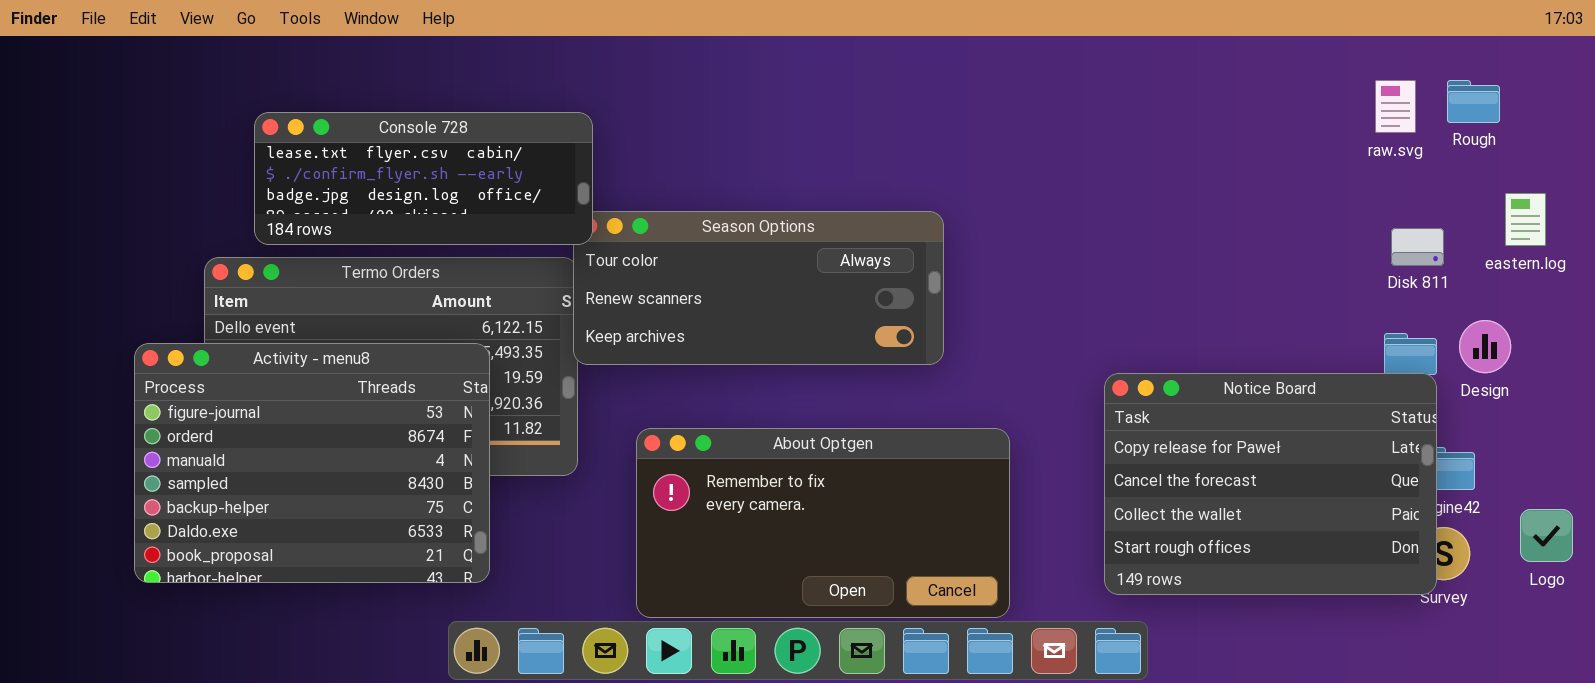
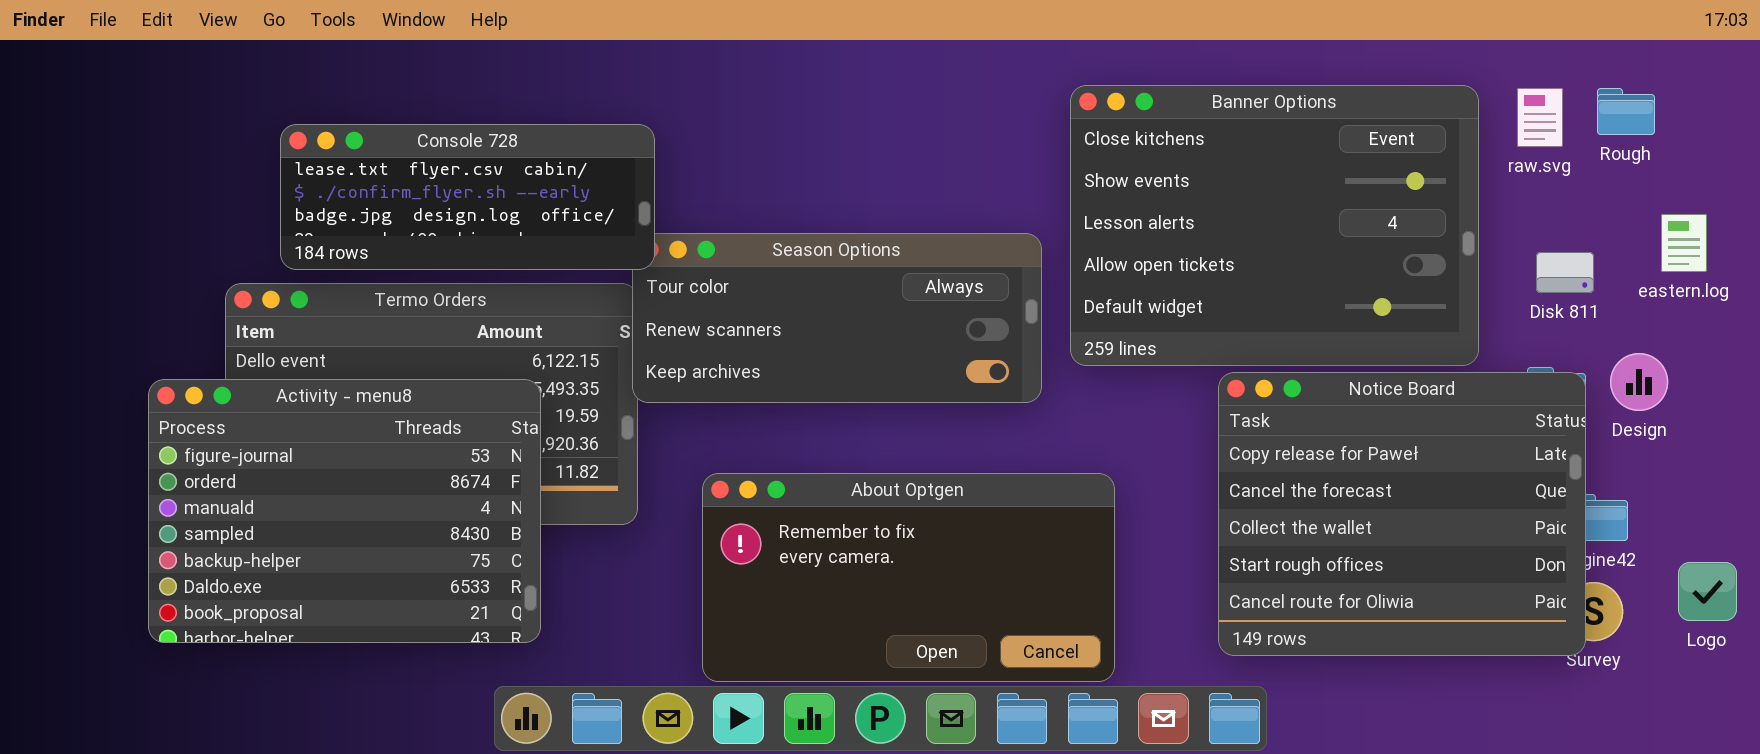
Banner Options: none -> [1070,85,1479,366], opened
Notice Board: [1104,373,1437,595] -> [1218,372,1586,656], resized

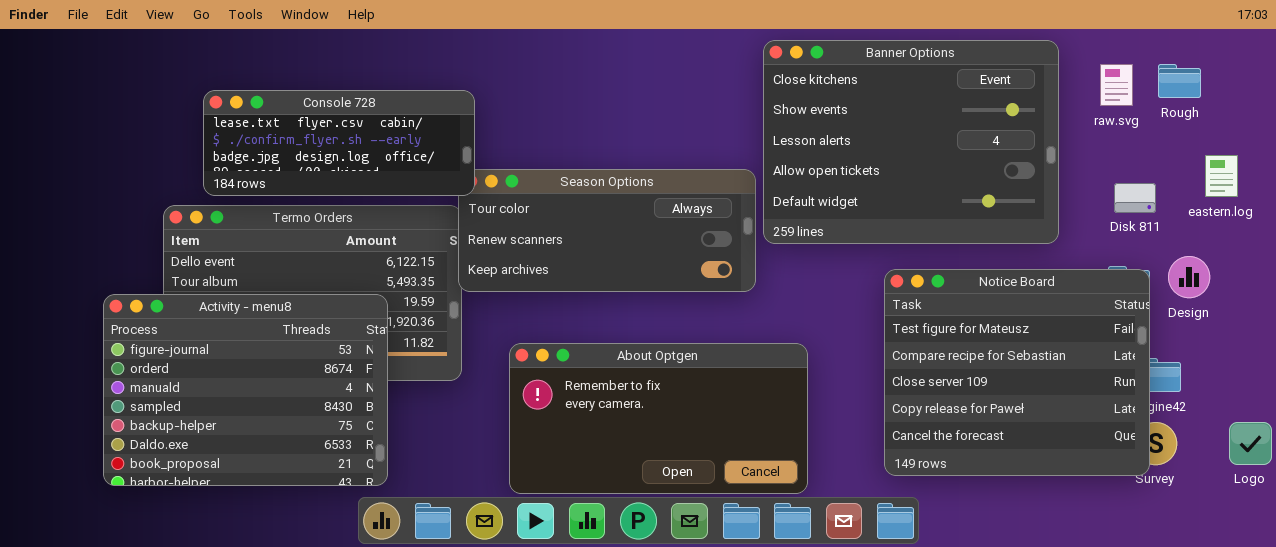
Banner Options: [1070,85,1479,366] -> [763,40,1059,244], moved
Notice Board: [1218,372,1586,656] -> [884,269,1150,476], scrolled up 3 rows
Activity - menu8: [148,379,541,643] -> [103,294,388,486], moved
Logo: [1678,562,1737,621] -> [1229,422,1272,465], moved

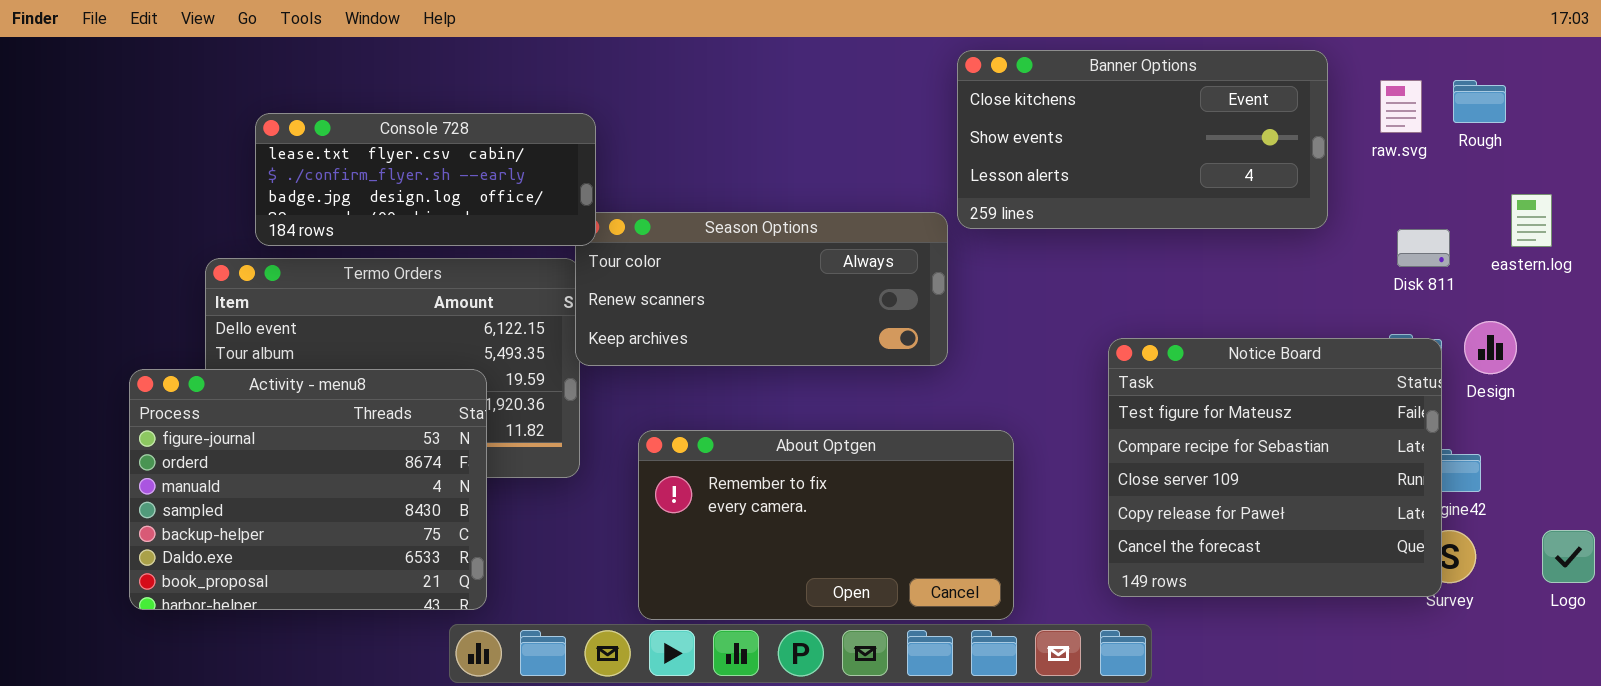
Banner Options: [763,40,1059,244] -> [957,50,1328,229], resized

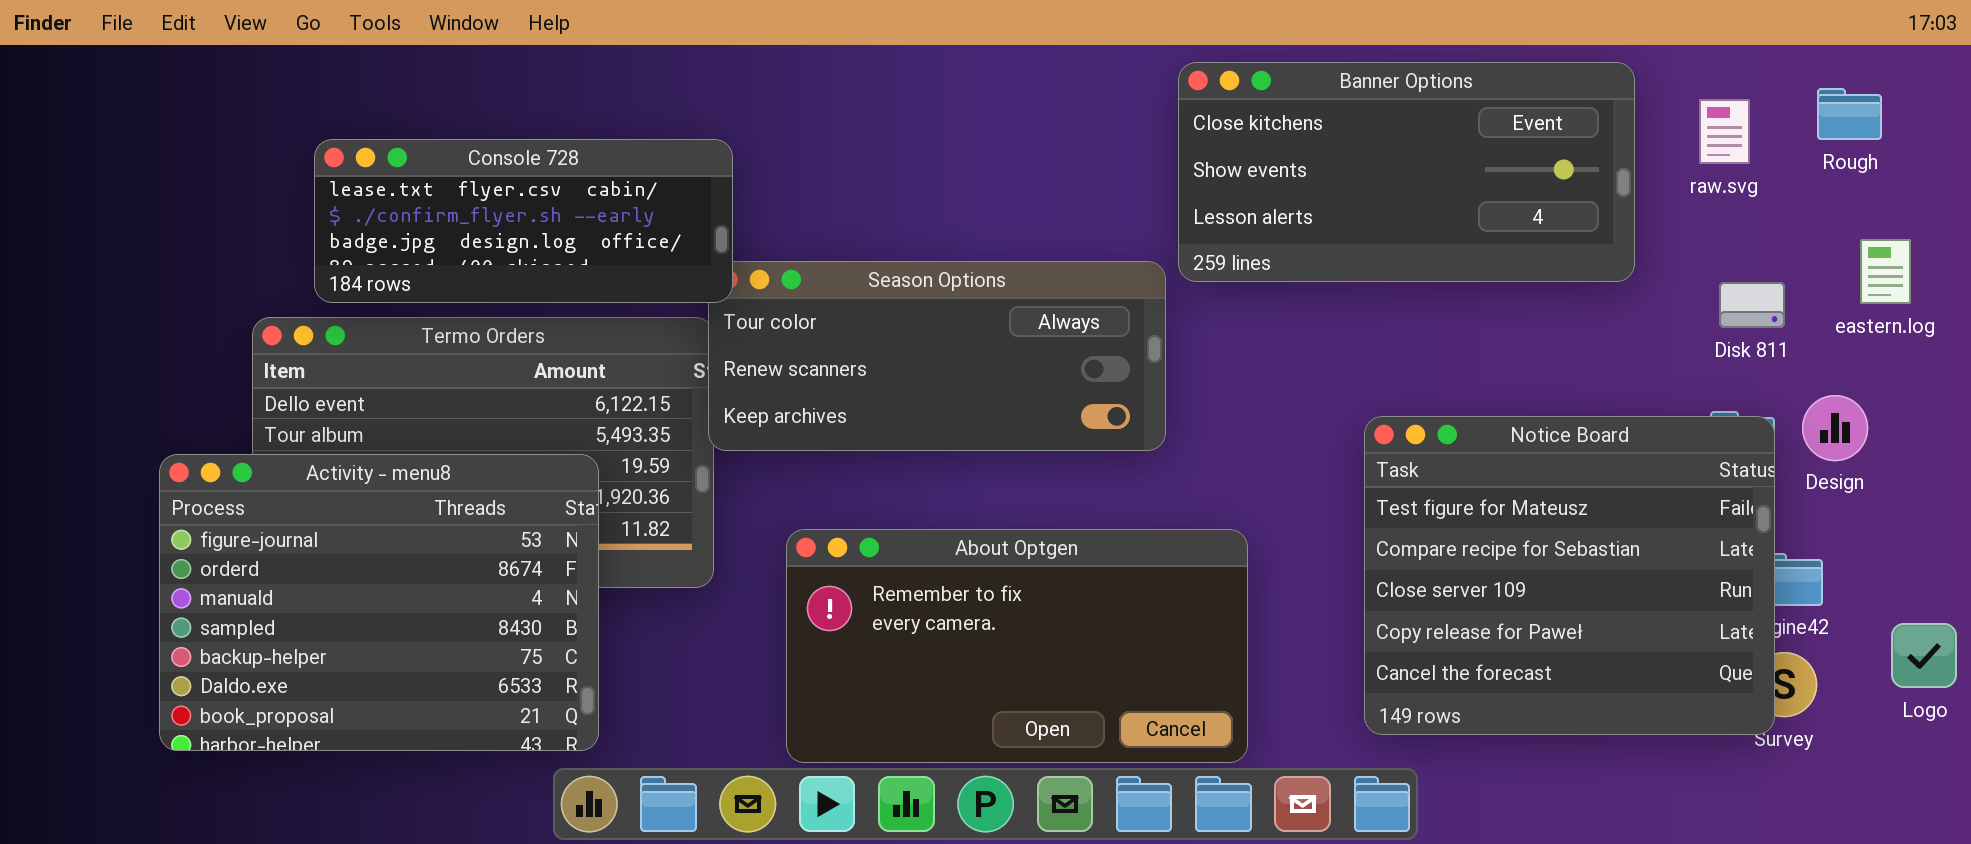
Rough: [1453,80,1506,123] -> [1817,88,1882,140], moved
Logo: [1542,530,1595,583] -> [1891,623,1957,688], moved

